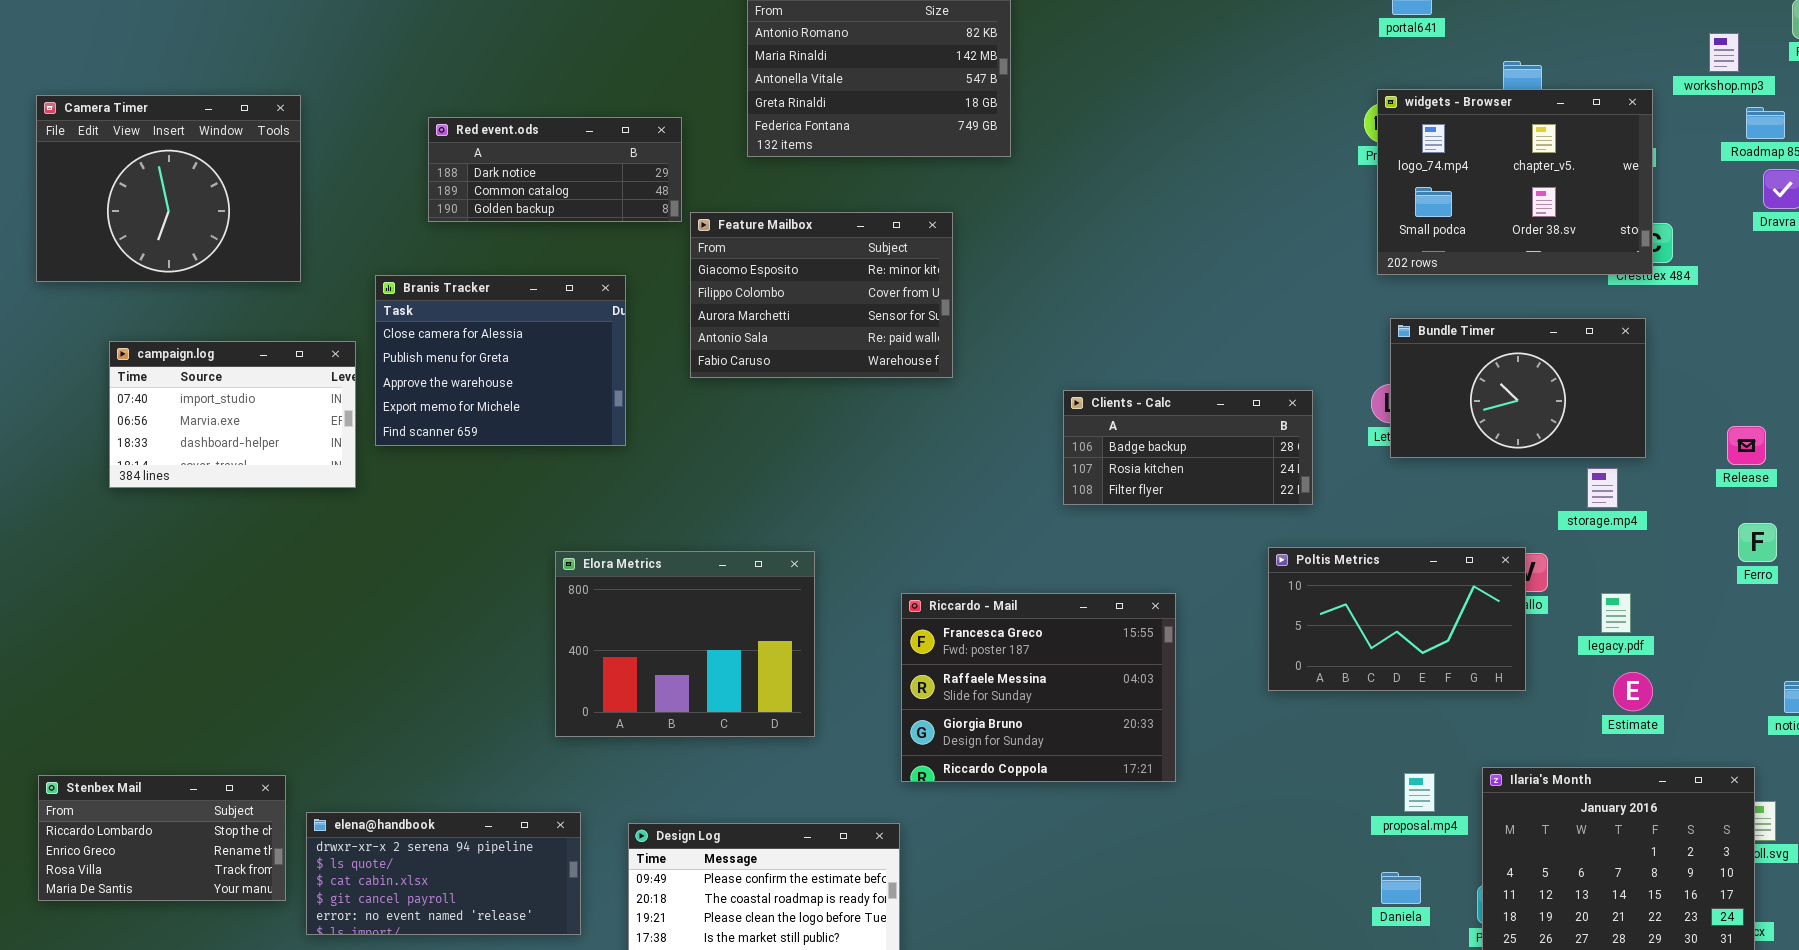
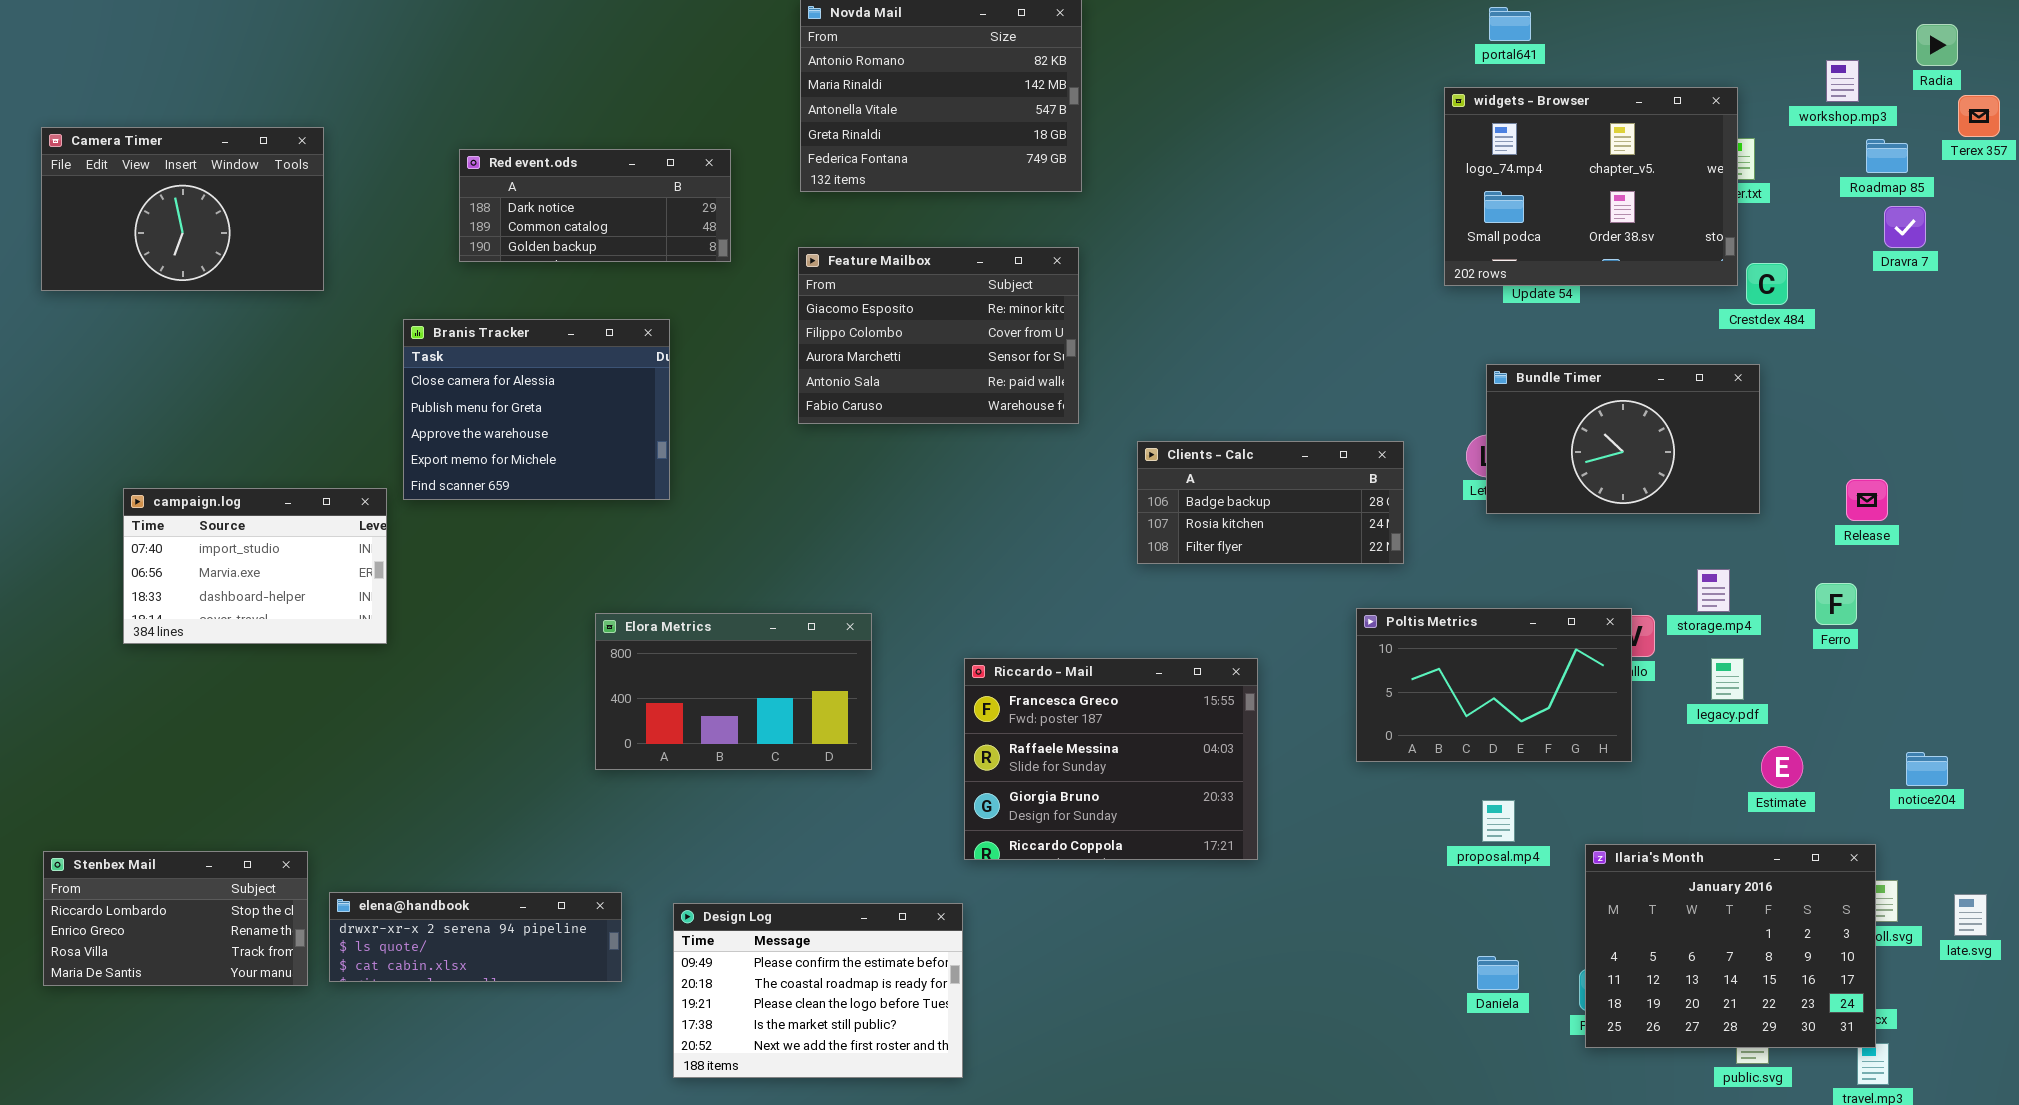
widgets - Browser: [1377,89,1653,275] -> [1444,87,1738,286], moved
Camera Timer: [36,95,301,282] -> [41,127,324,291], resized
Feature Mailbox: [690,212,953,378] -> [798,247,1079,424], moved
campaign.log: [109,341,356,488] -> [123,488,387,644], moved
storage.mp4: [1587,468,1618,508] -> [1697,569,1730,612], moved
Ferro: [1738,523,1777,562] -> [1815,583,1857,625], moved
Elora Metrics: [555,551,815,737] -> [595,613,872,770], resized
Estimate: [1613,672,1653,711] -> [1761,746,1803,788], moved
proposal.mp4: [1404,773,1435,812] -> [1482,800,1515,842], moved
elena@handbook: [306,812,581,935] -> [329,892,622,982], resized

